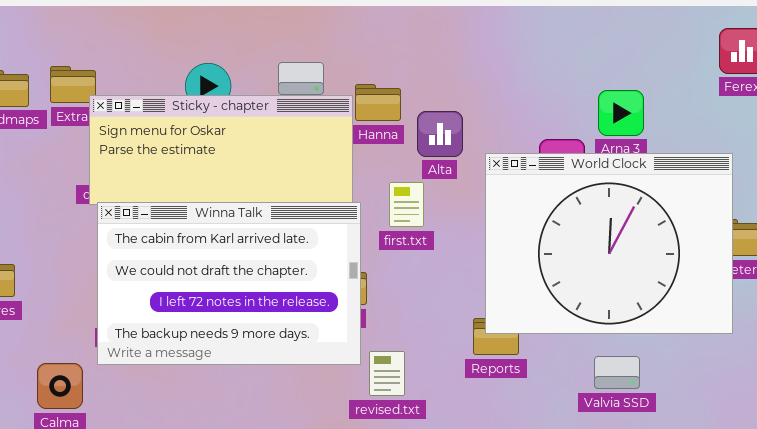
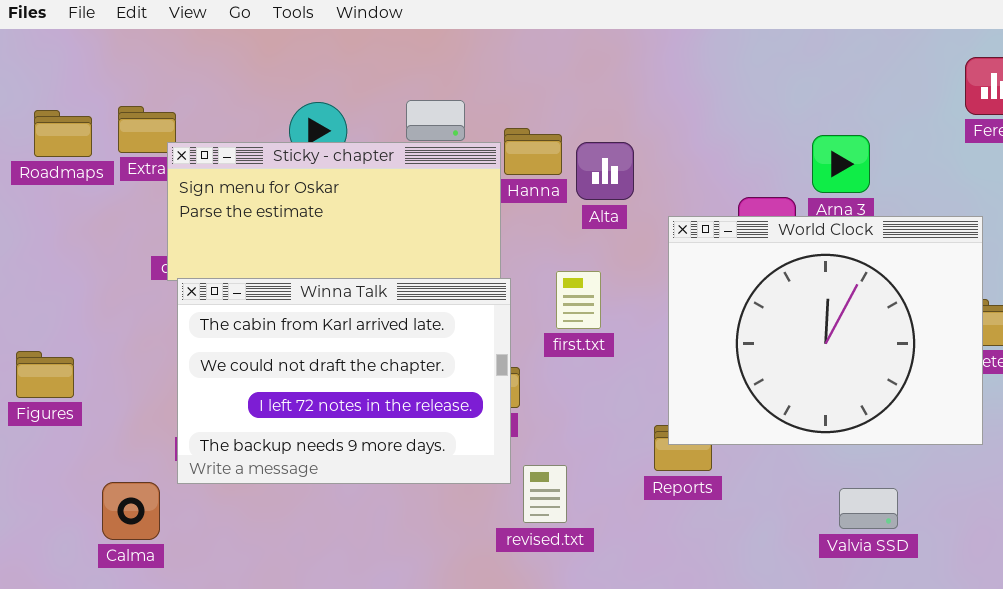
Alta: [417,111,463,157] -> [576,142,634,200], moved
first.txt: [389,182,424,227] -> [556,271,601,329], moved
Valvia SSD: [594,356,640,389] -> [839,488,898,529], moved

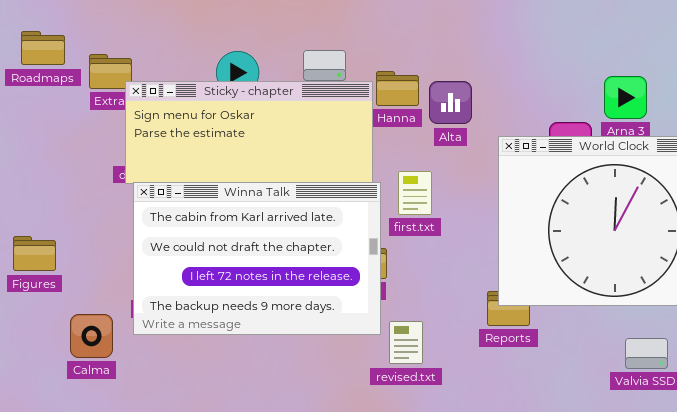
Roadmaps: [34,110,92,157] -> [21,31,65,65], moved
first.txt: [556,271,601,329] -> [398,171,432,215], moved
Calma: [102,482,160,540] -> [70,314,113,358], moved

